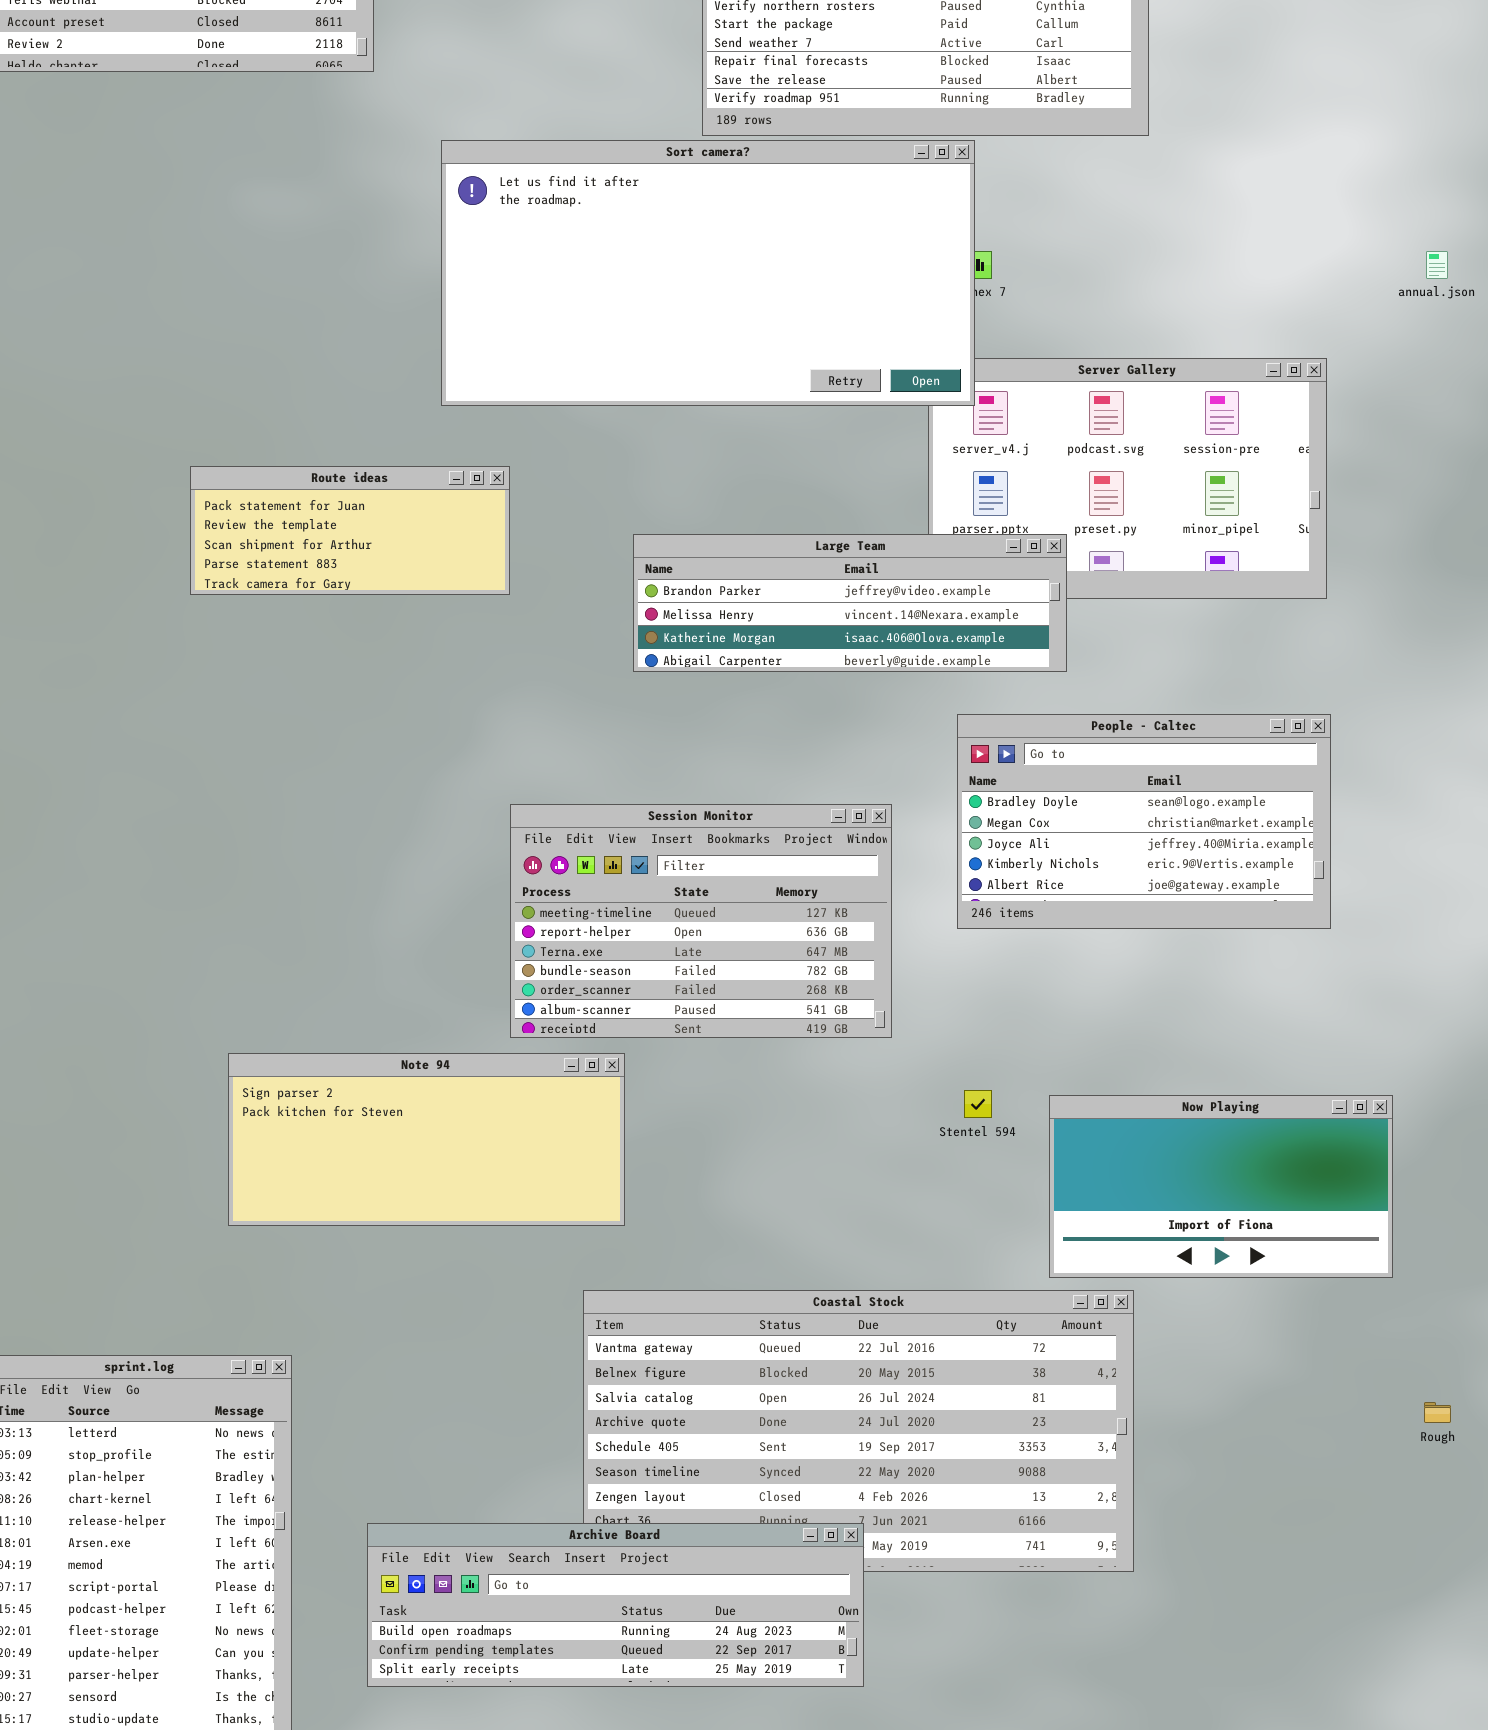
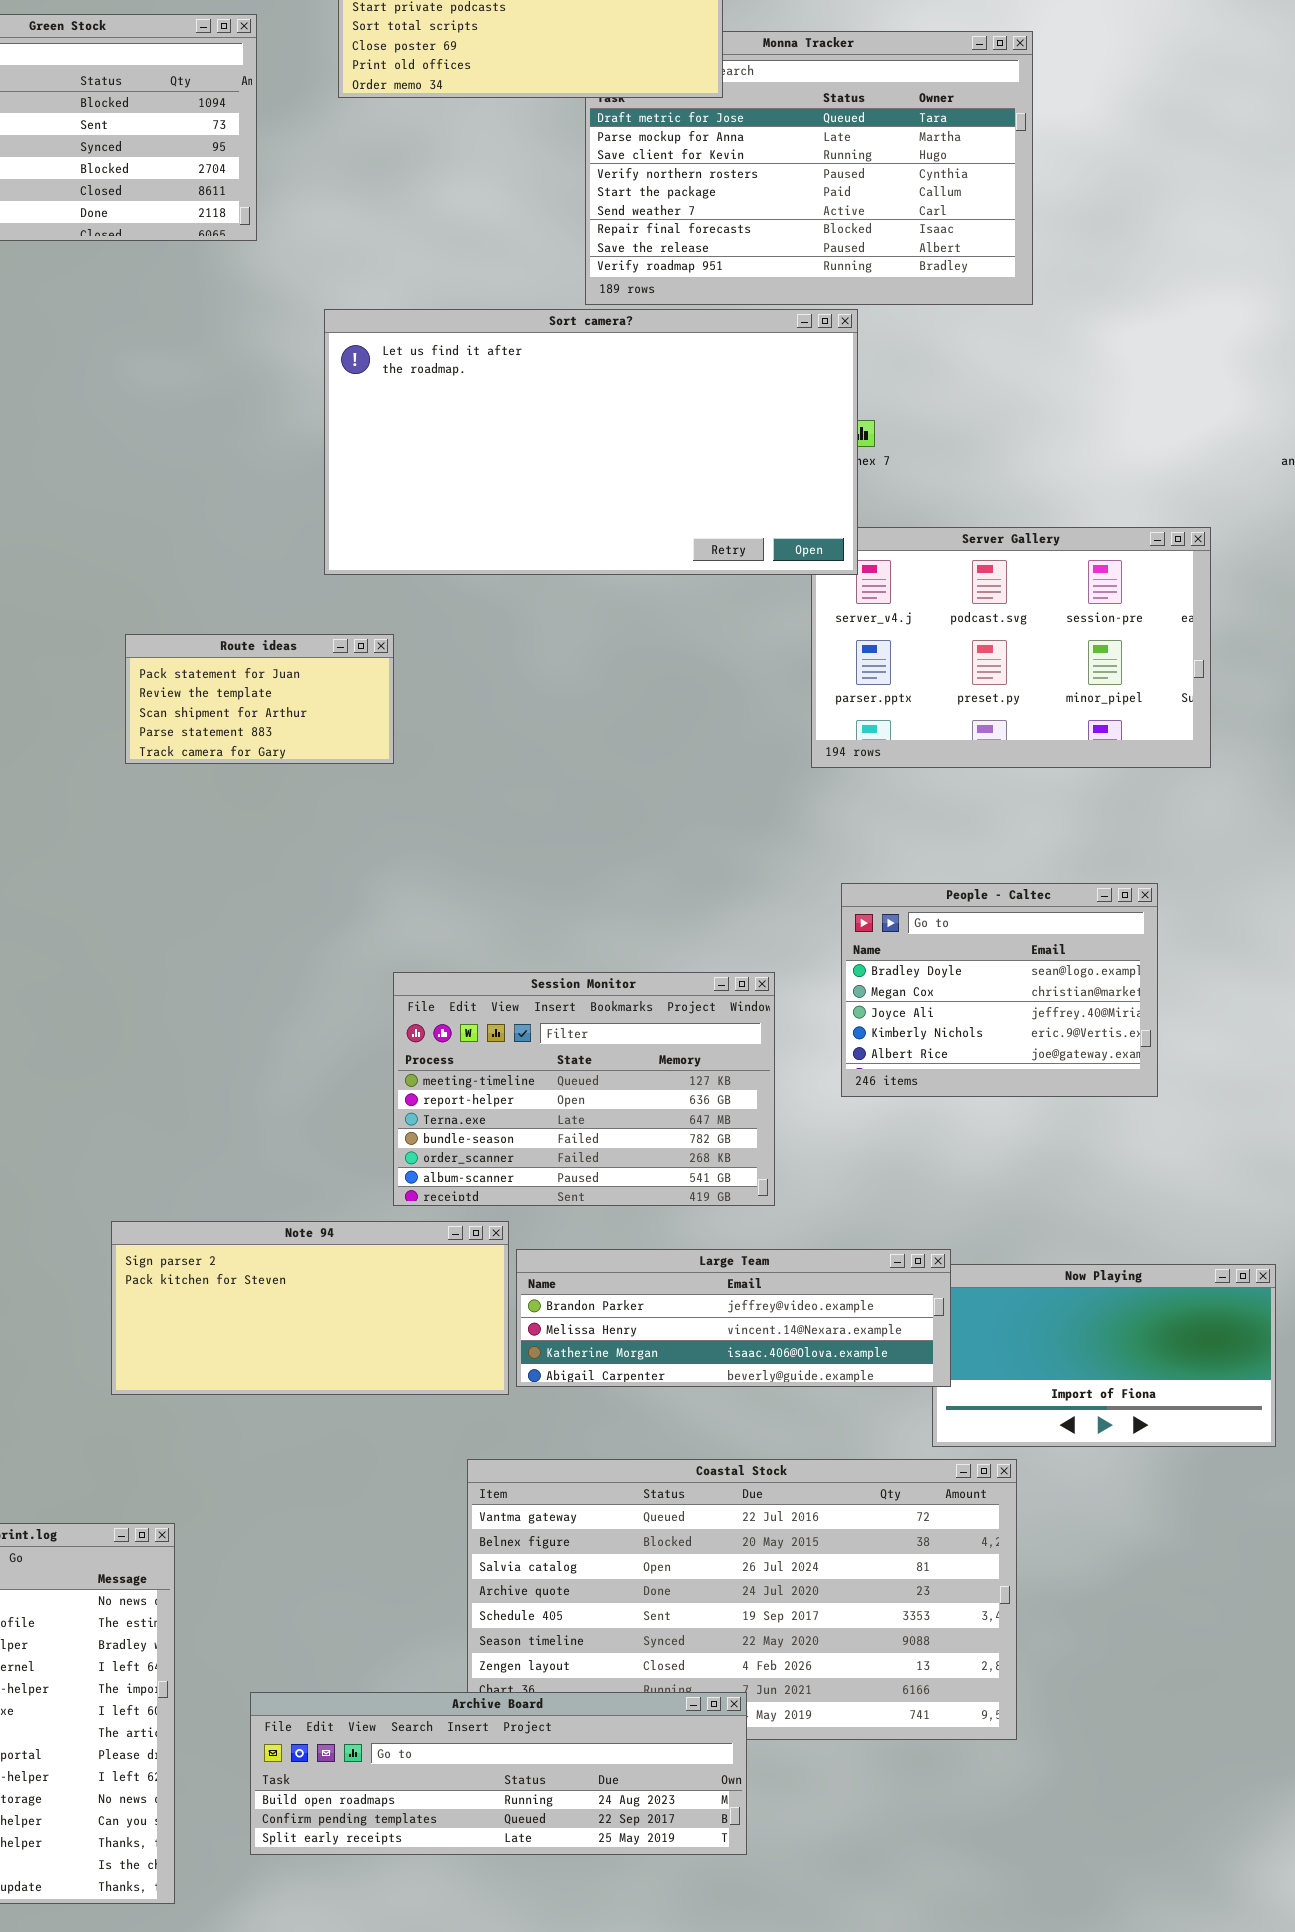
Route ideas: [190,466,510,595] -> [125,634,394,764], resized
Large Team: [633,534,1067,672] -> [516,1249,951,1387], moved
People - Caltec: [957,714,1331,929] -> [841,883,1158,1097], resized

